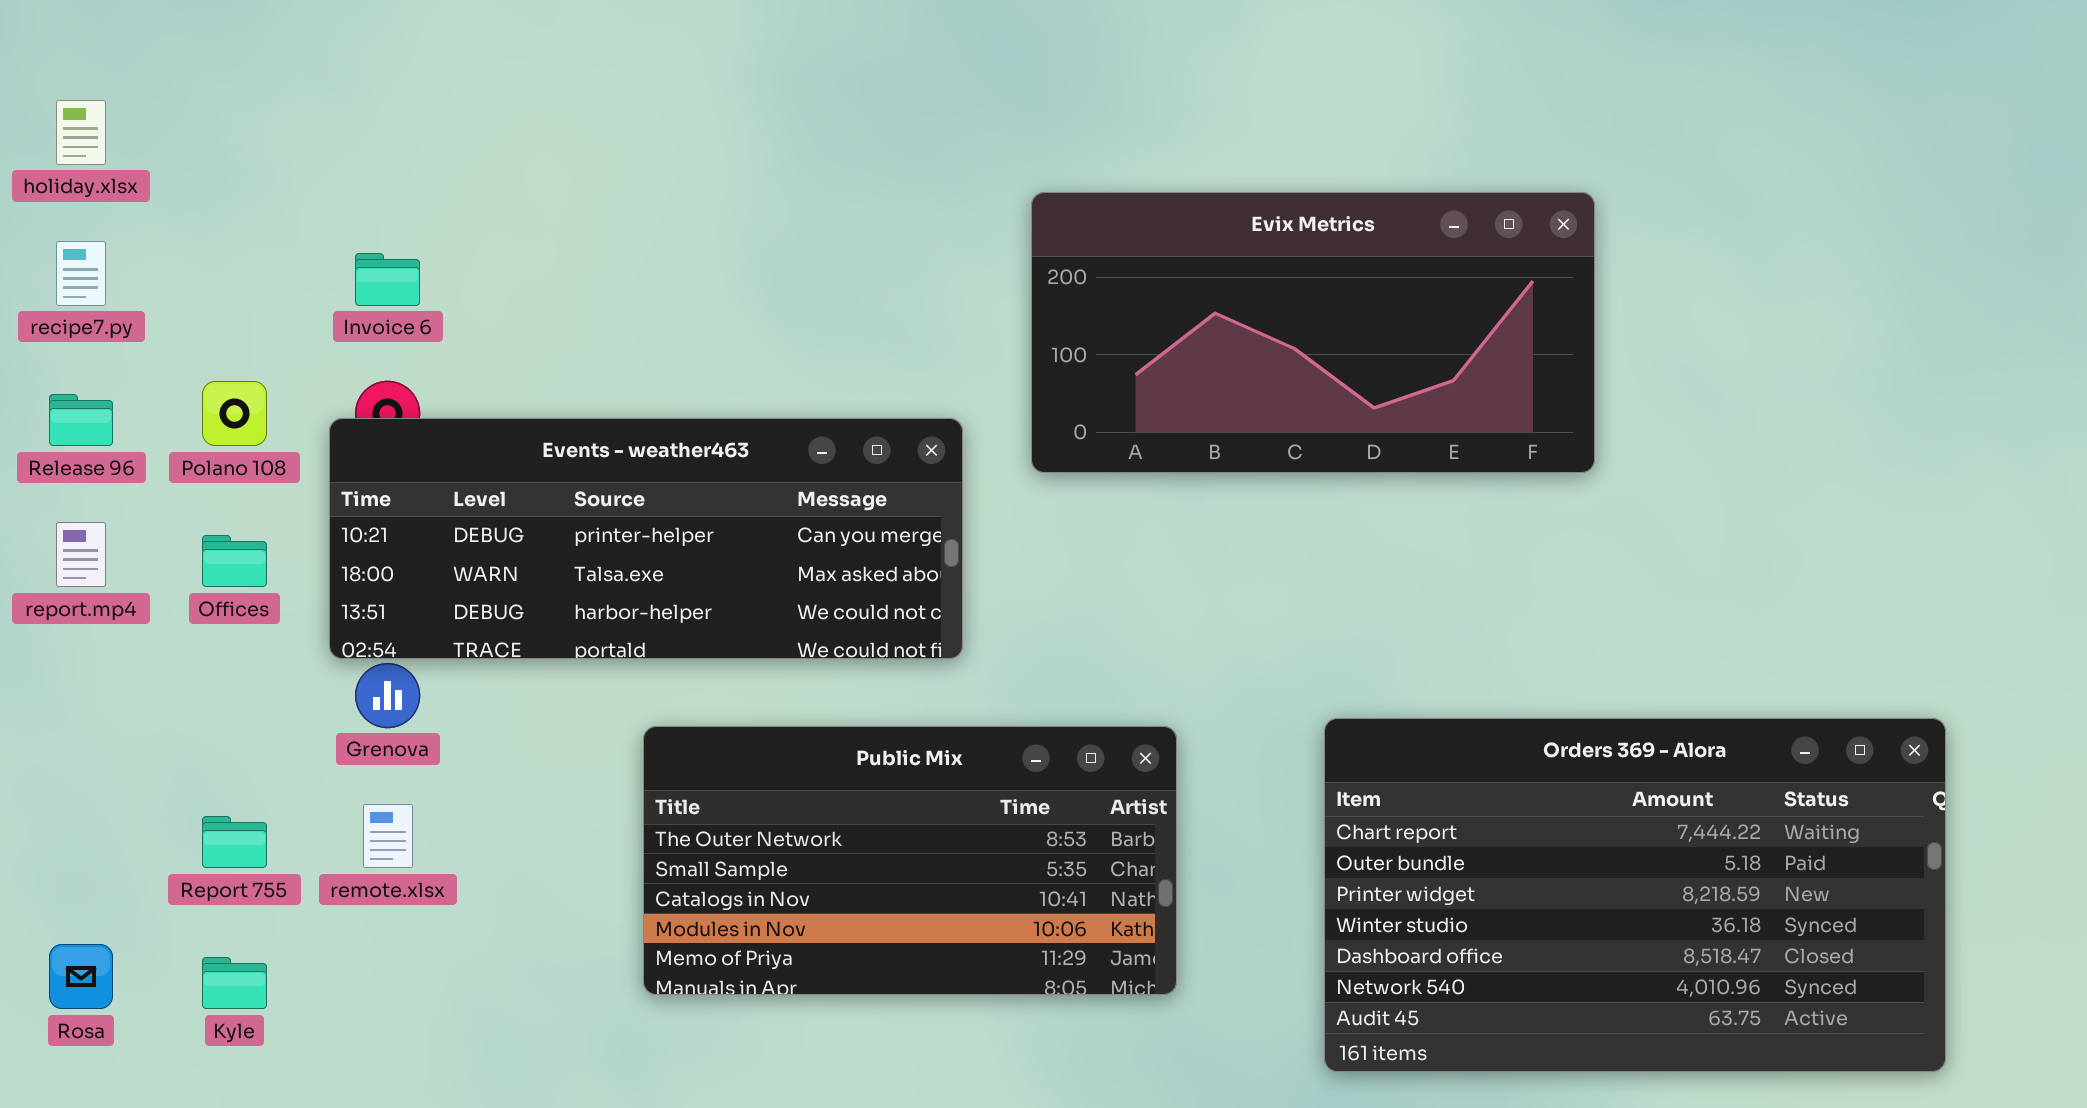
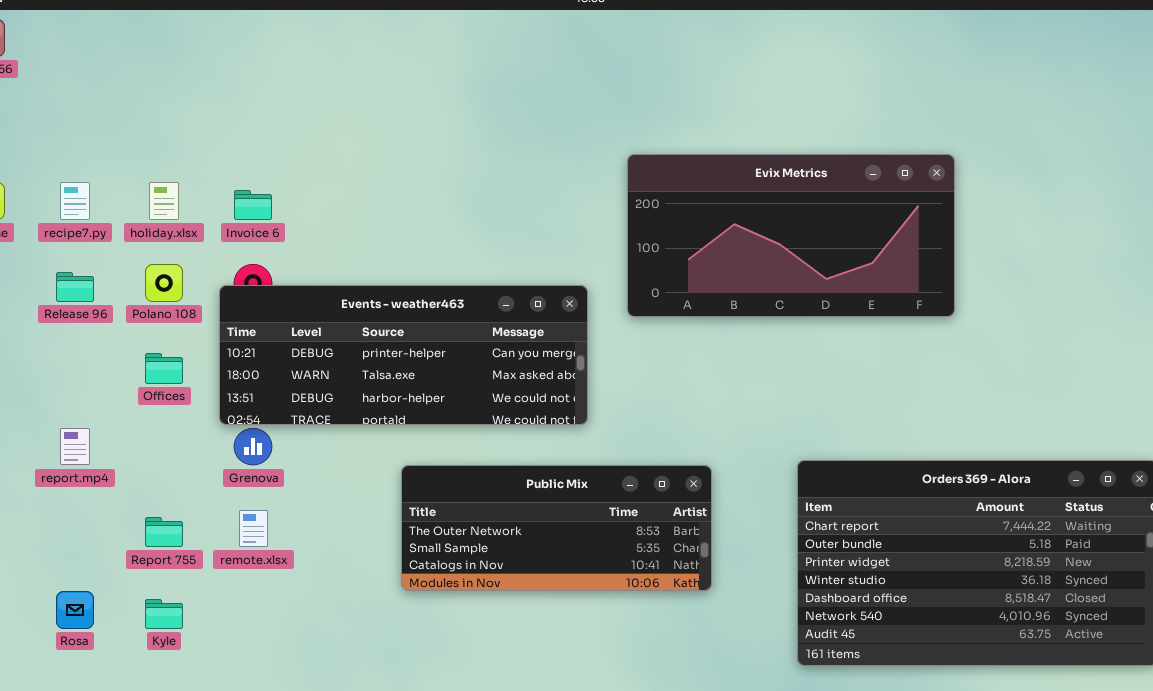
holiday.xlsx: [56,100,106,165] -> [149,182,179,220], moved
report.mp4: [56,522,106,587] -> [60,428,90,465], moved
Public Mix: [643,726,1177,995] -> [401,465,712,591], resized

